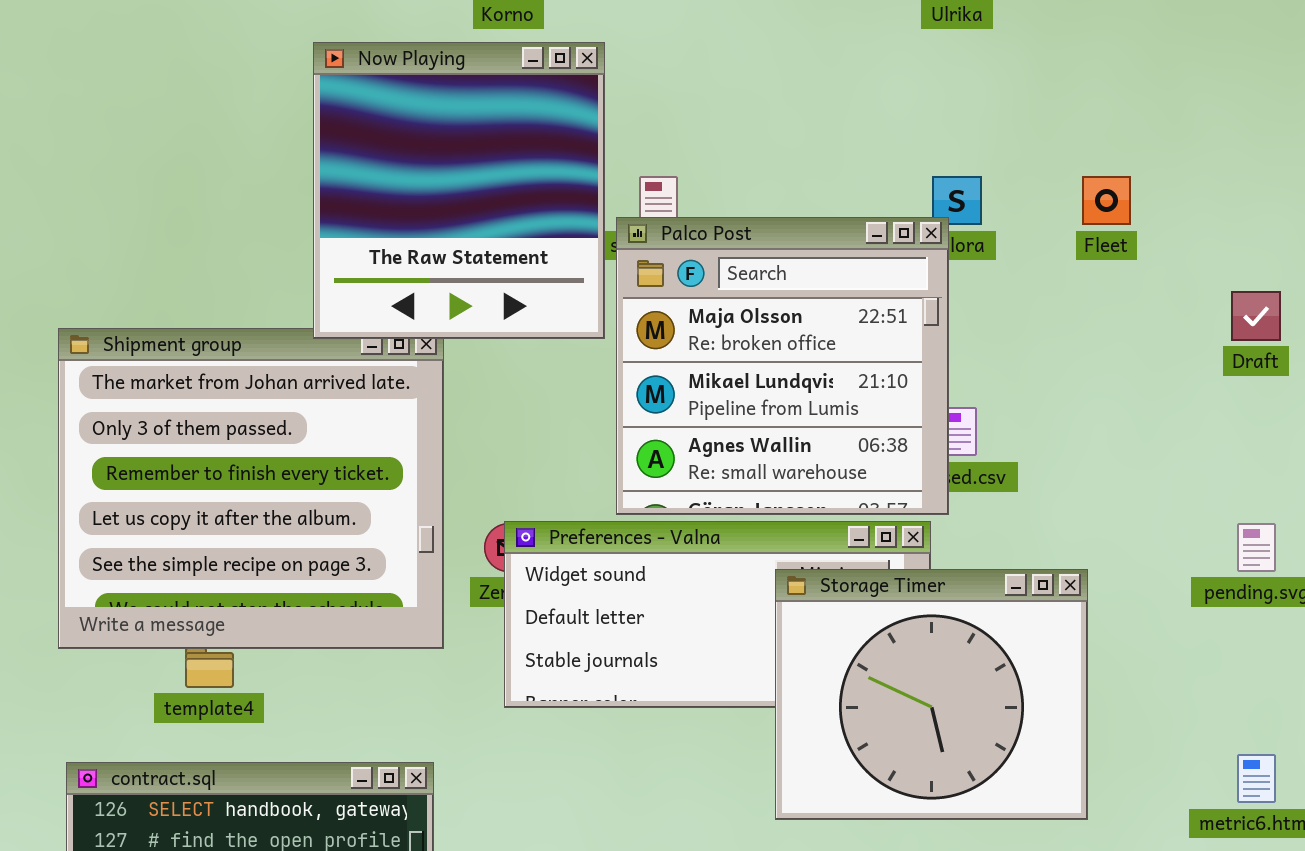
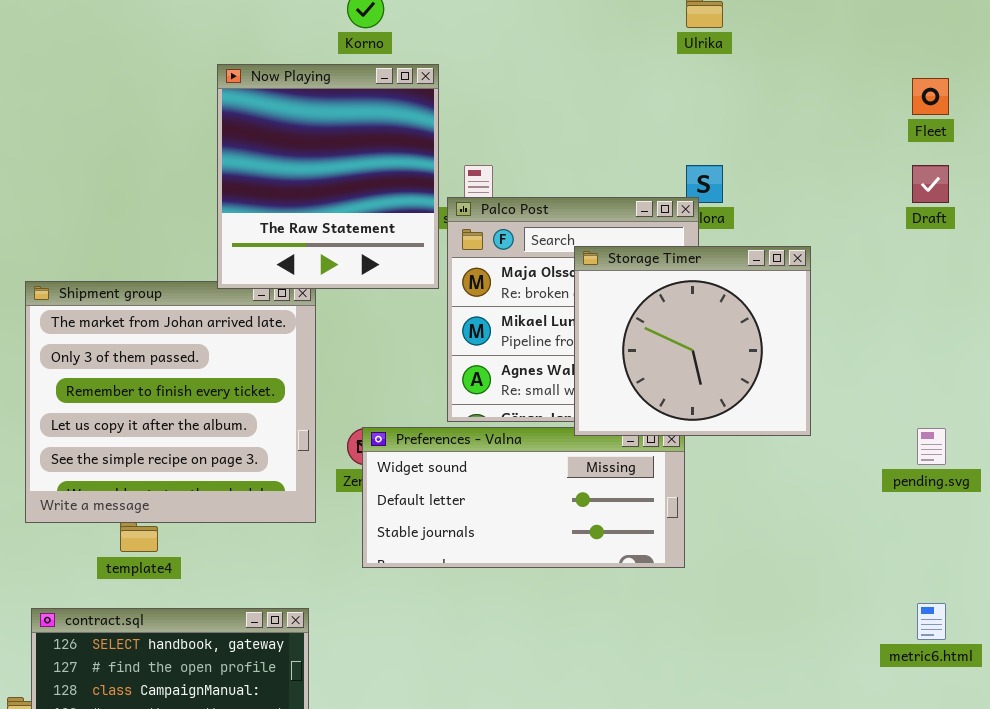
Fleet: [1082,176,1131,225] -> [912,78,949,115], moved
Draft: [1231,291,1281,341] -> [912,165,949,203], moved
Storage Timer: [775,569,1088,820] -> [574,246,811,436], moved

